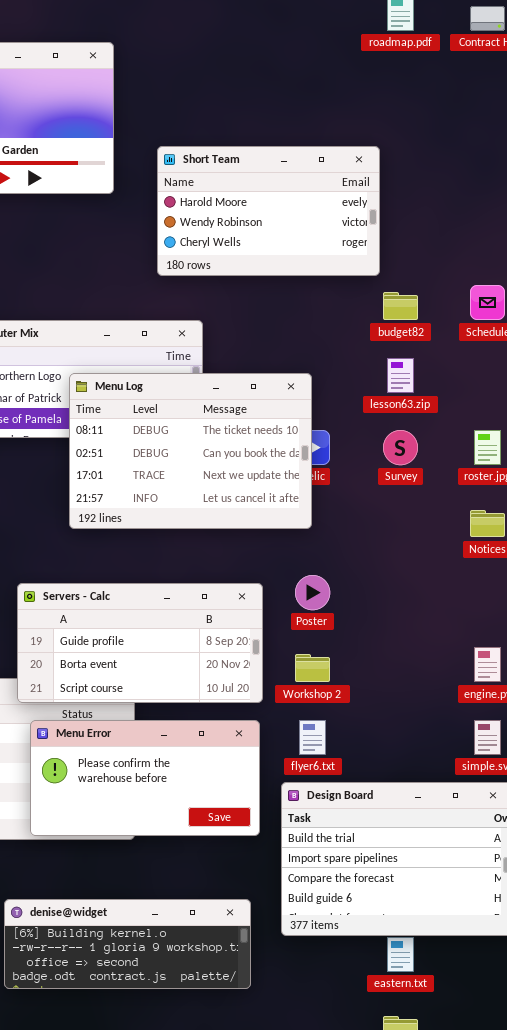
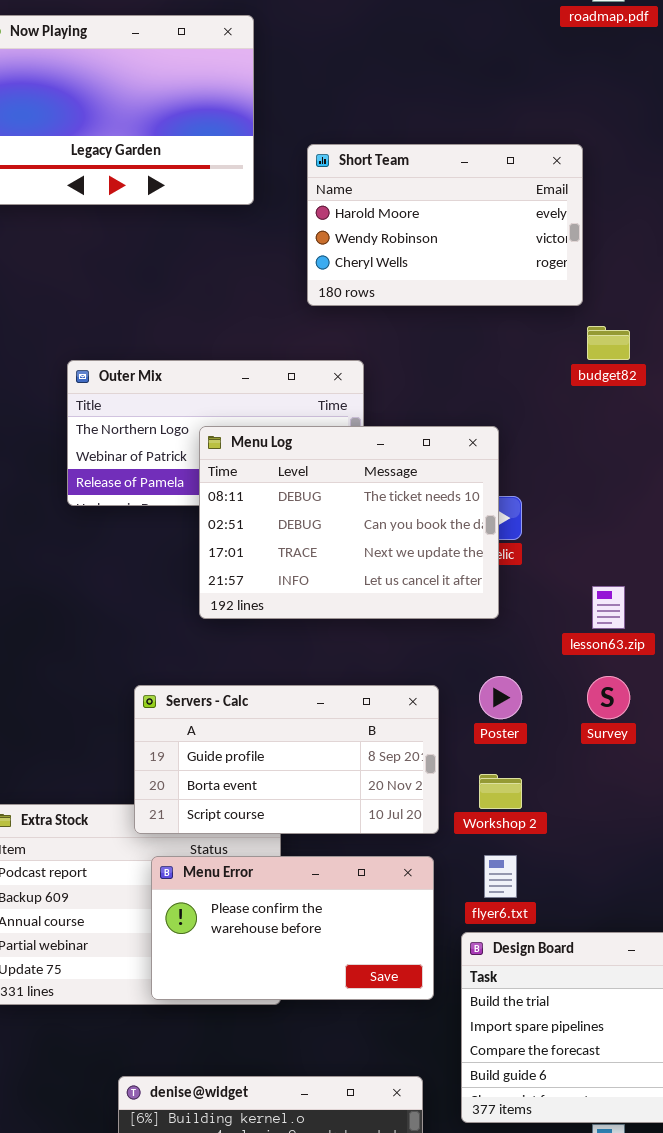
lesson63.zip: [387,358,414,393] -> [592,586,625,629], moved
Survey: [383,430,418,465] -> [587,676,630,719], moved

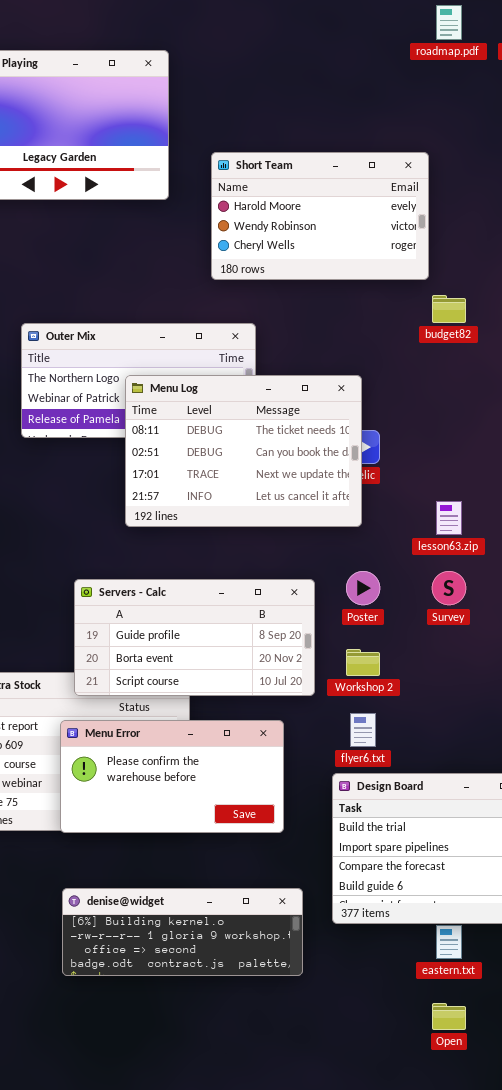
Menu Error: [151,856,434,1000] -> [60,720,284,833], moved

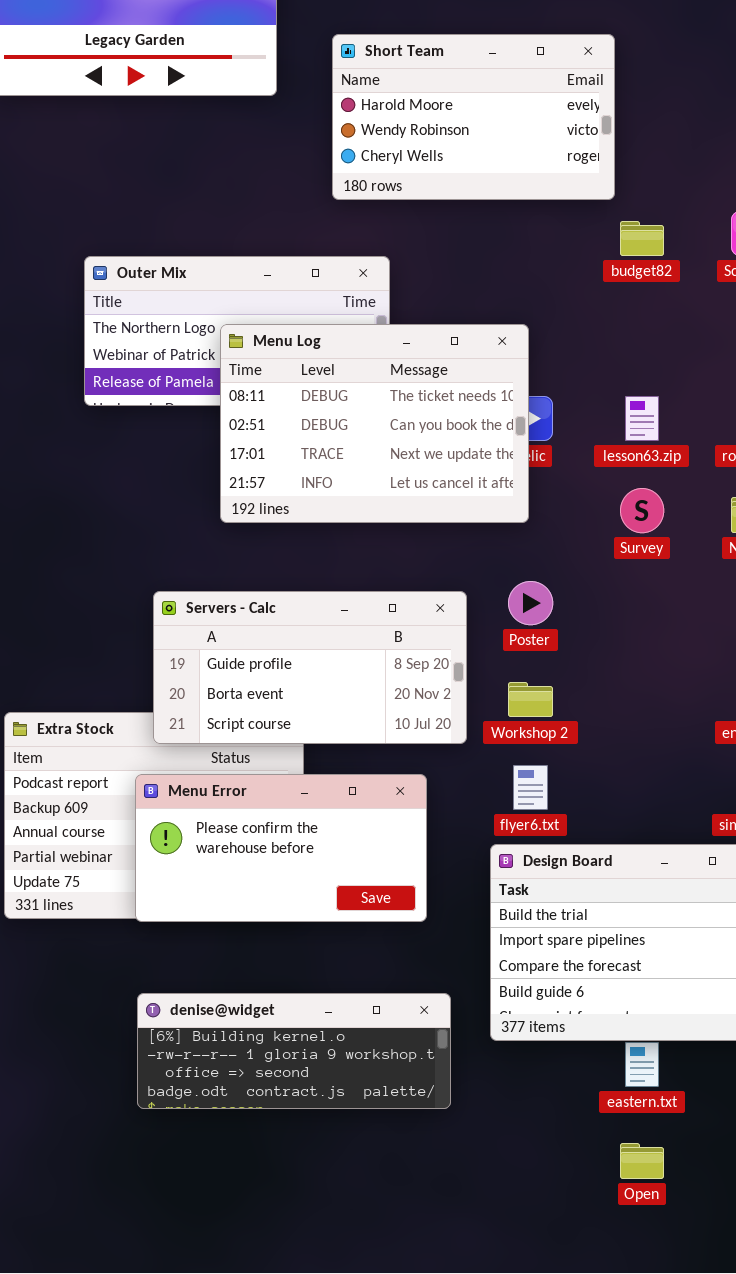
lesson63.zip: [436,501,462,535] -> [625,396,659,441], moved
Survey: [432,571,466,605] -> [620,488,664,533], moved

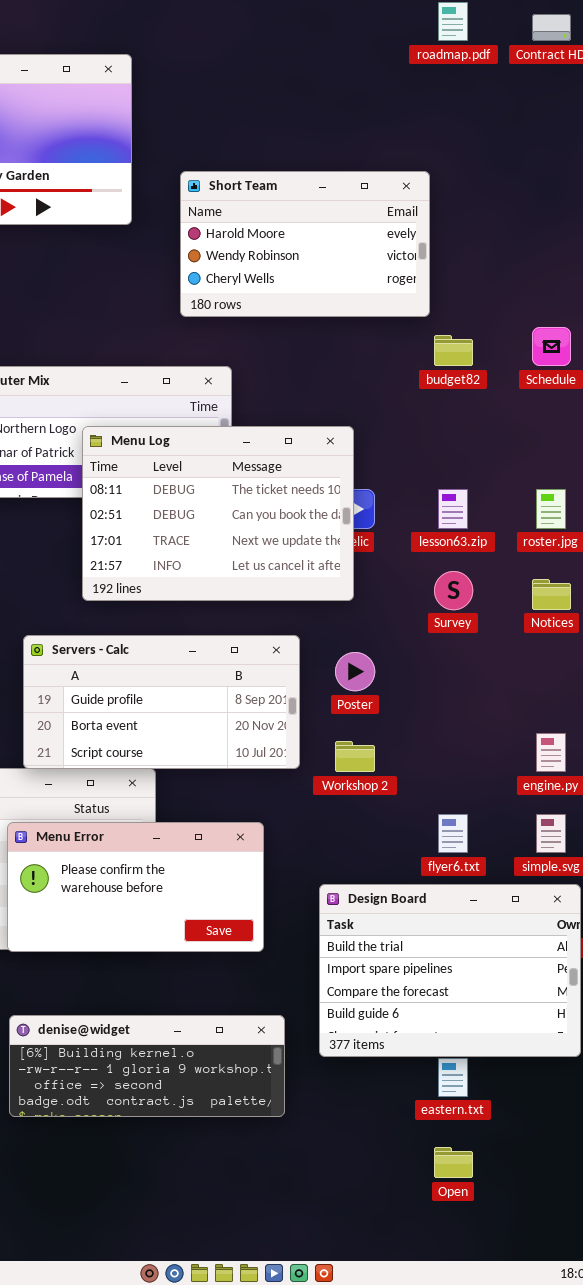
Servers - Calc: [153,591,467,744] -> [23,635,300,769], moved
flyer6.txt: [513,765,548,810] -> [438,814,468,853], moved

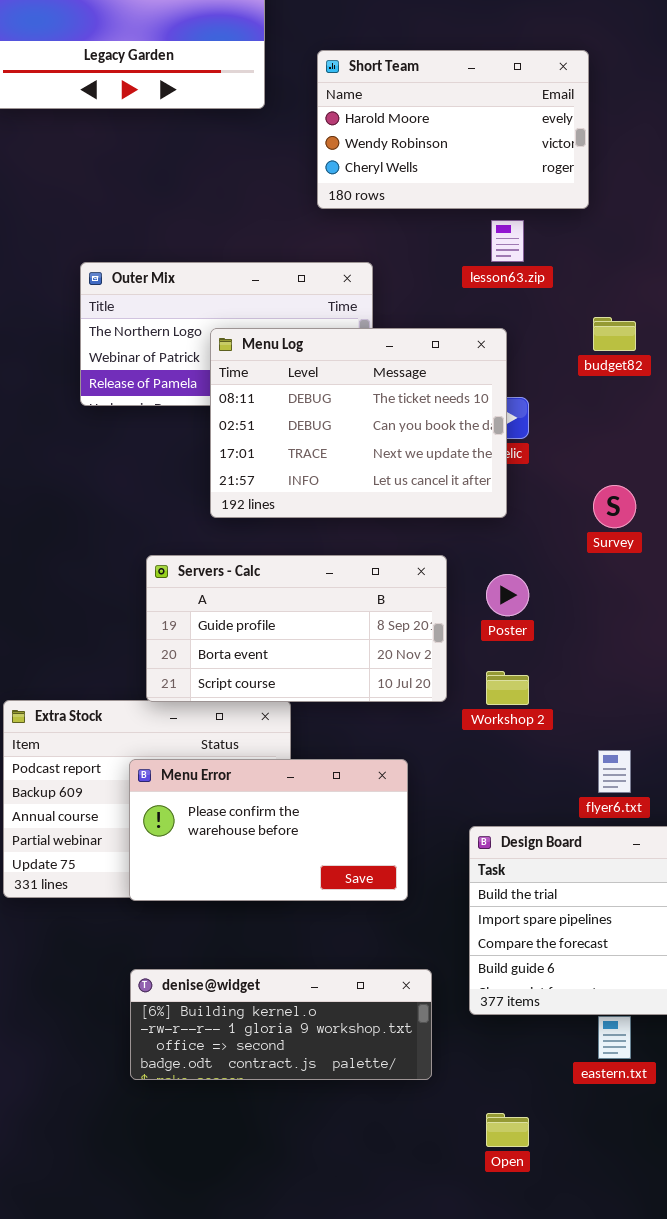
budget82: [434,335,473,366] -> [593,317,636,351], moved
lesson63.zip: [438,489,468,529] -> [491,220,524,262], moved
Open: [434,1147,473,1178] -> [486,1113,529,1147], moved

